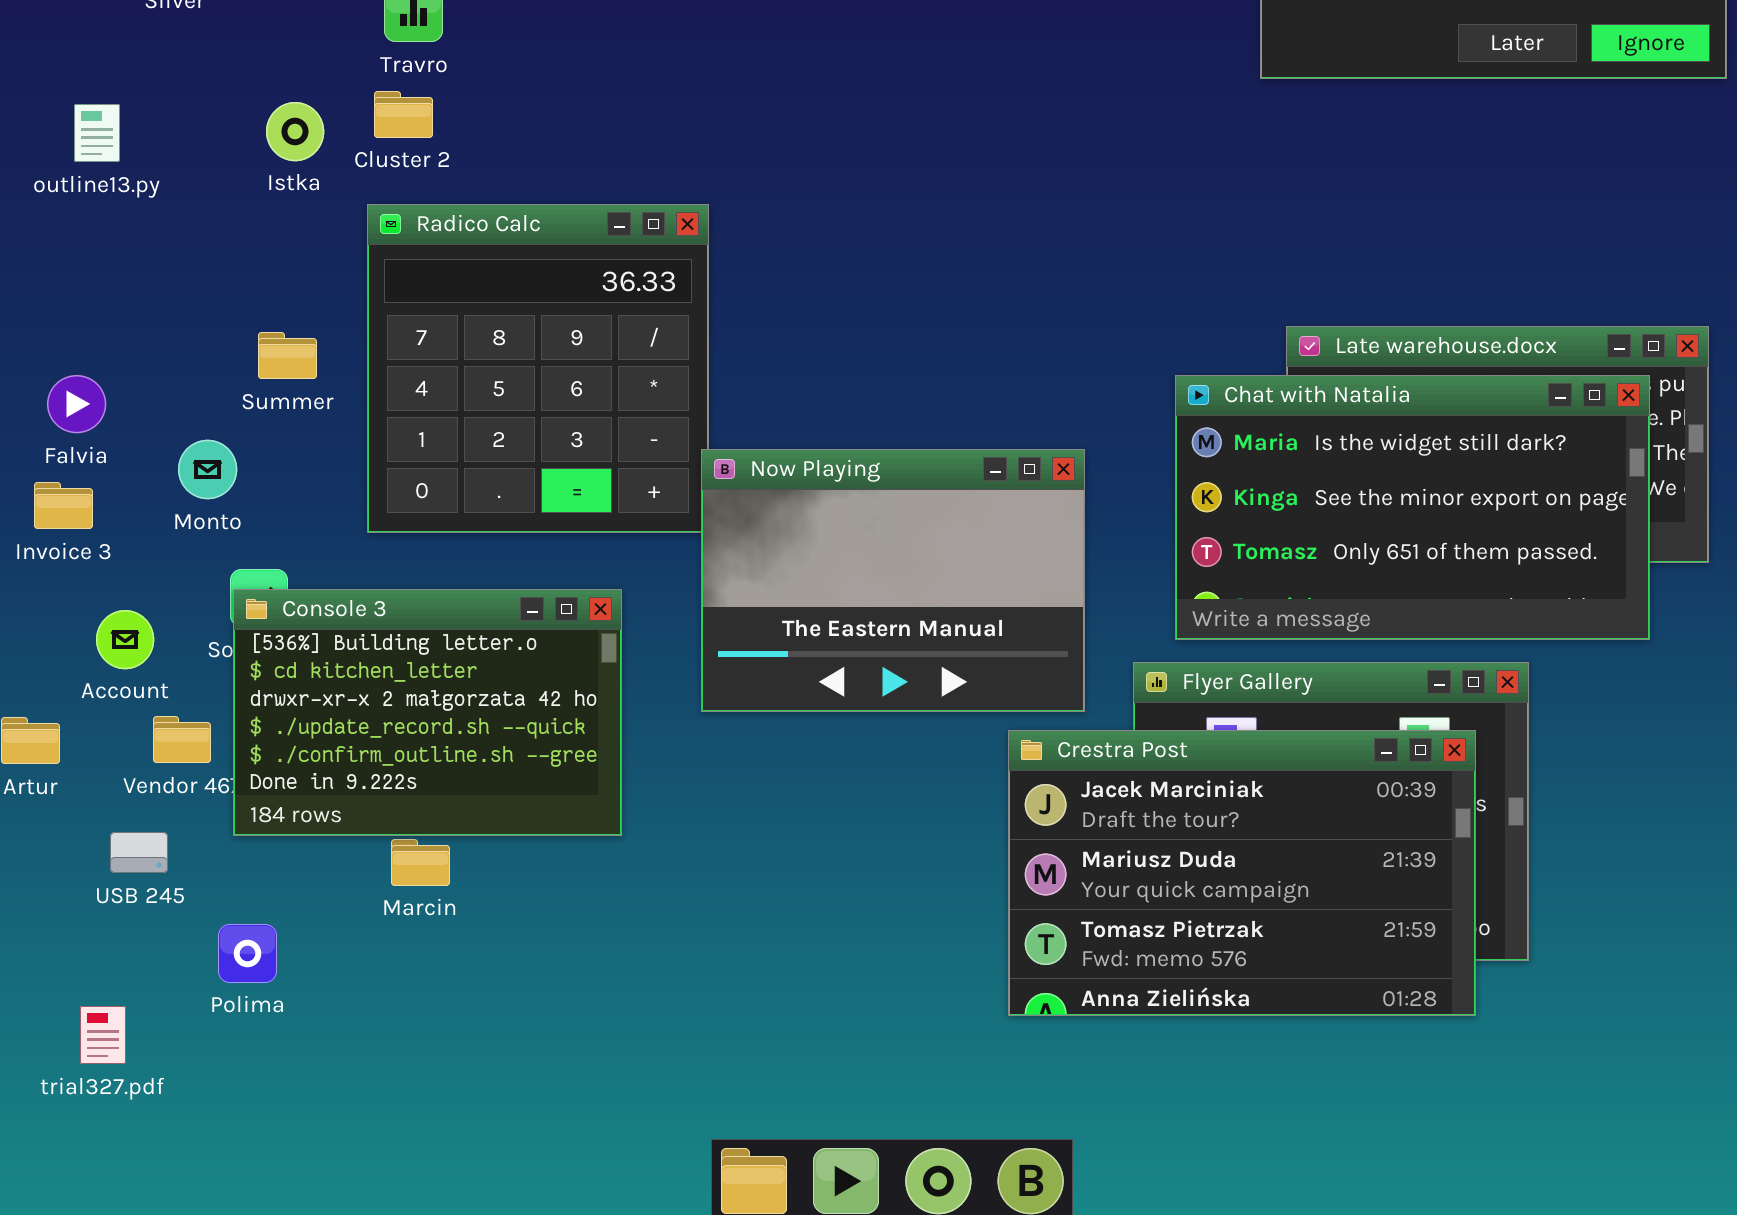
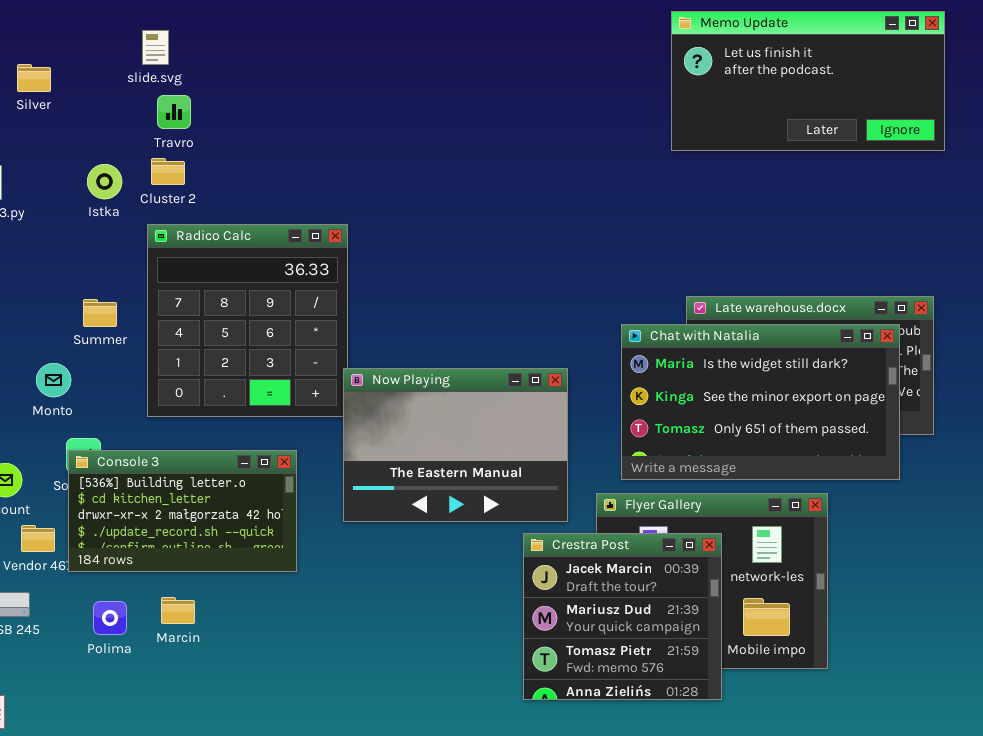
Console 3: [233,589,622,836] -> [68,450,297,572], resized
Crestra Post: [1008,730,1476,1016] -> [523,533,722,700], resized
Polima: [218,924,277,983] -> [93,601,127,635], moved

